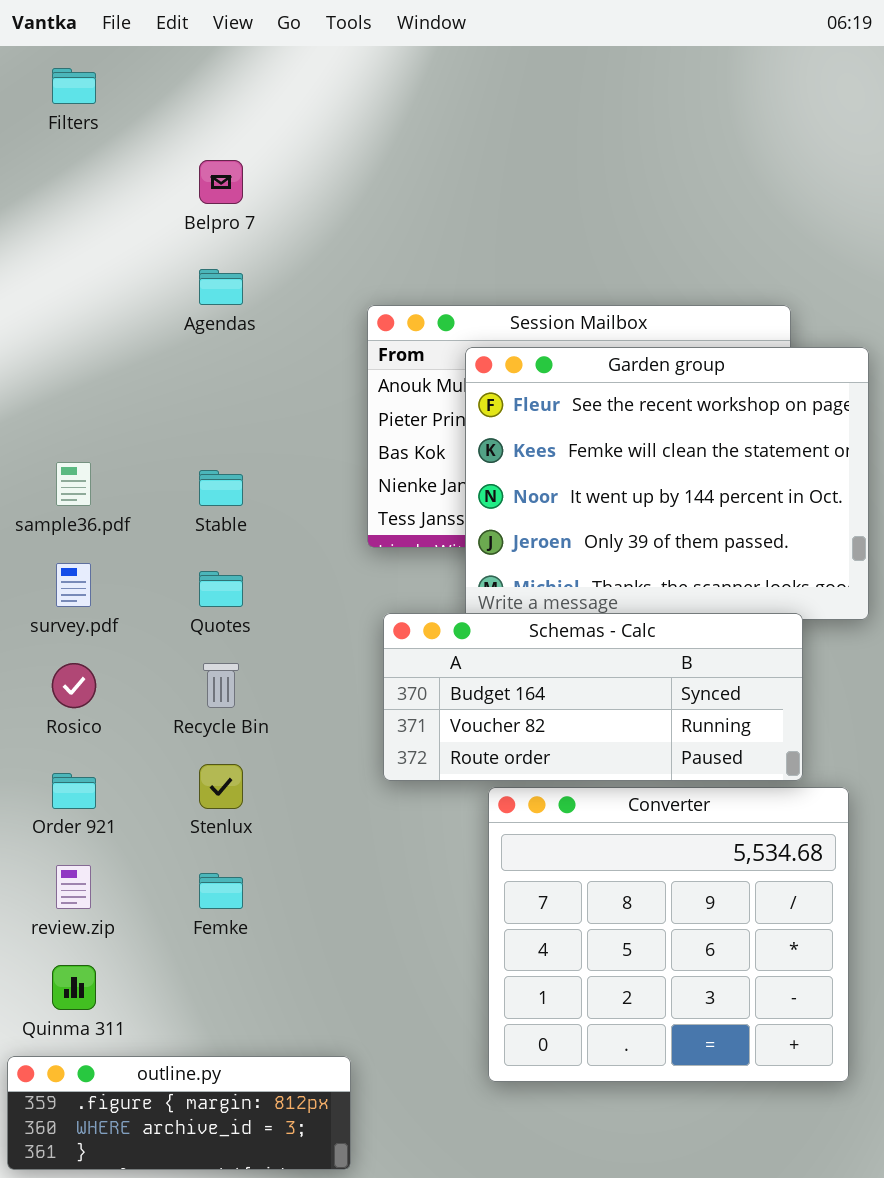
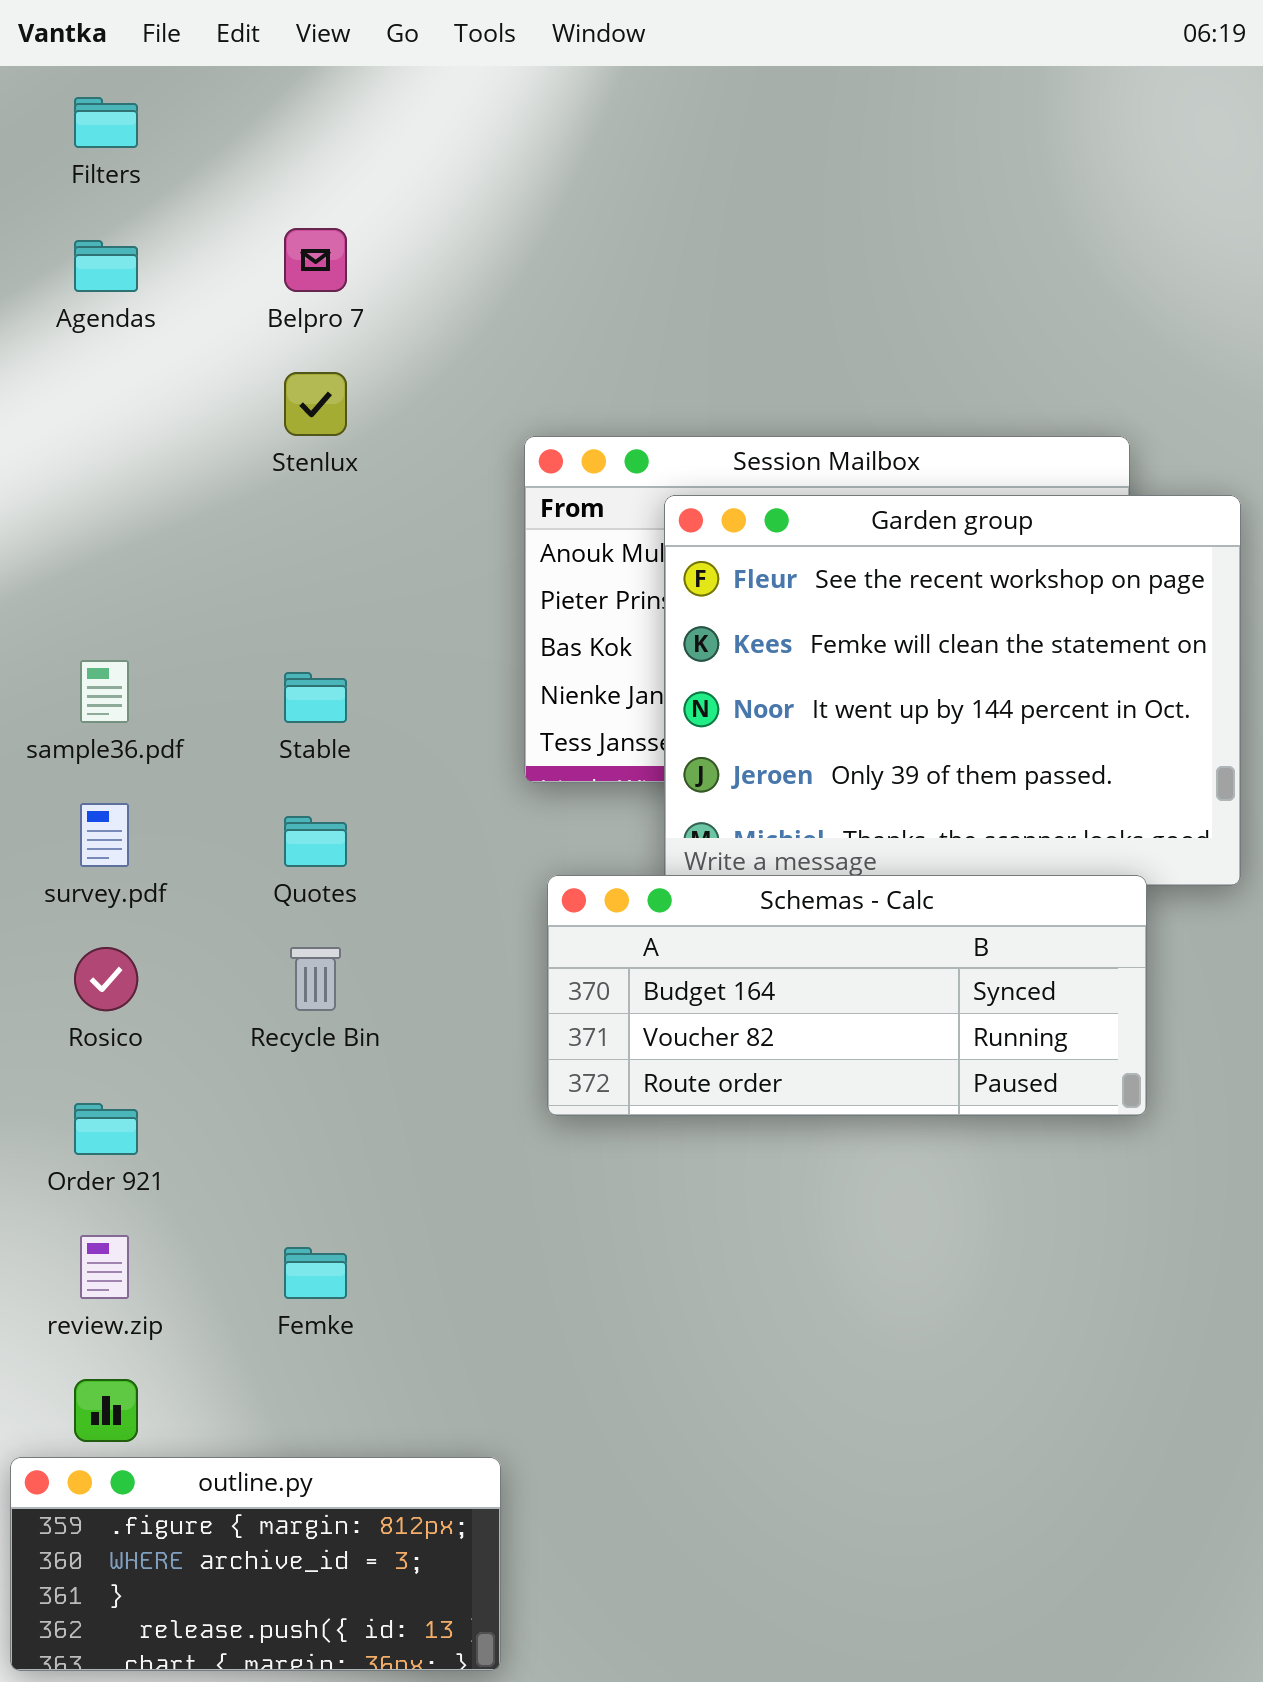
Agendas: [199,269,243,305] -> [74,240,138,292], moved
Stenlux: [199,764,243,809] -> [284,372,347,436], moved
Converter: [488,787,849,1082] -> none, closed
outline.py: [7,1056,351,1170] -> [10,1457,501,1671], resized

